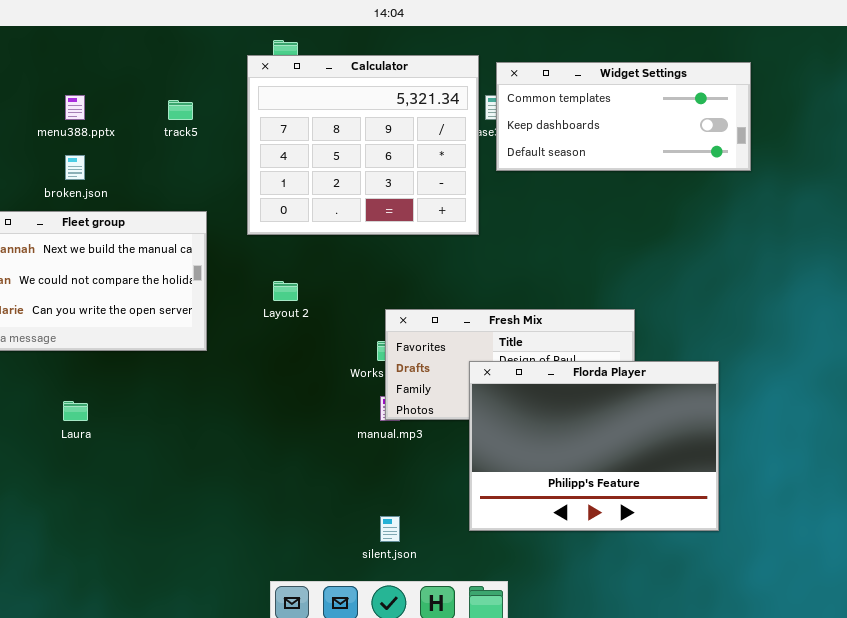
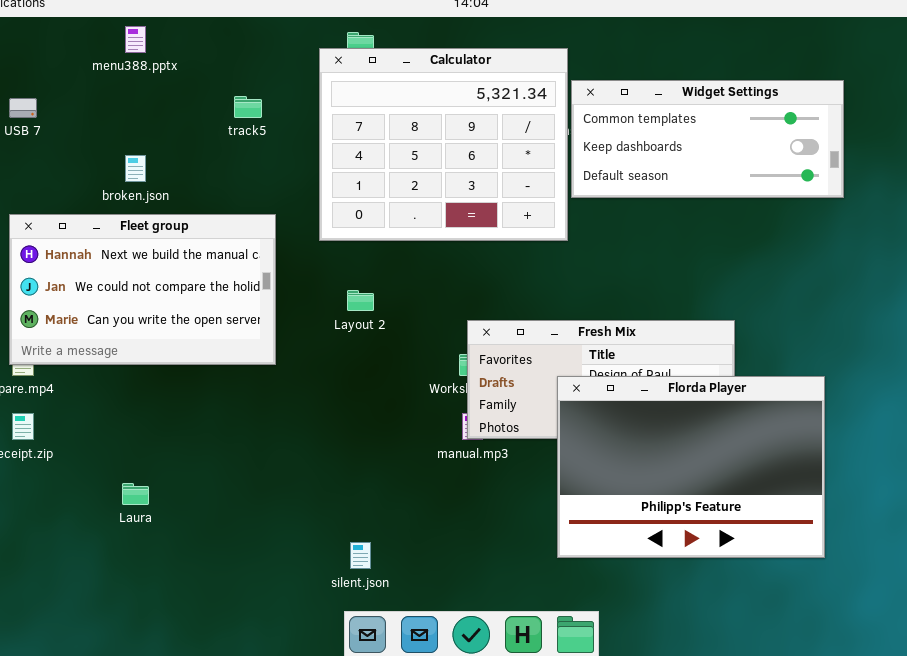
Widget Settings: [496,62,751,171] -> [571,80,844,198], moved
menu388.pptx: [65,95,85,120] -> [125,26,146,53], moved
Laura: [63,401,88,421] -> [122,483,149,505], moved
silent.json: [380,516,400,542] -> [350,542,371,569], moved

